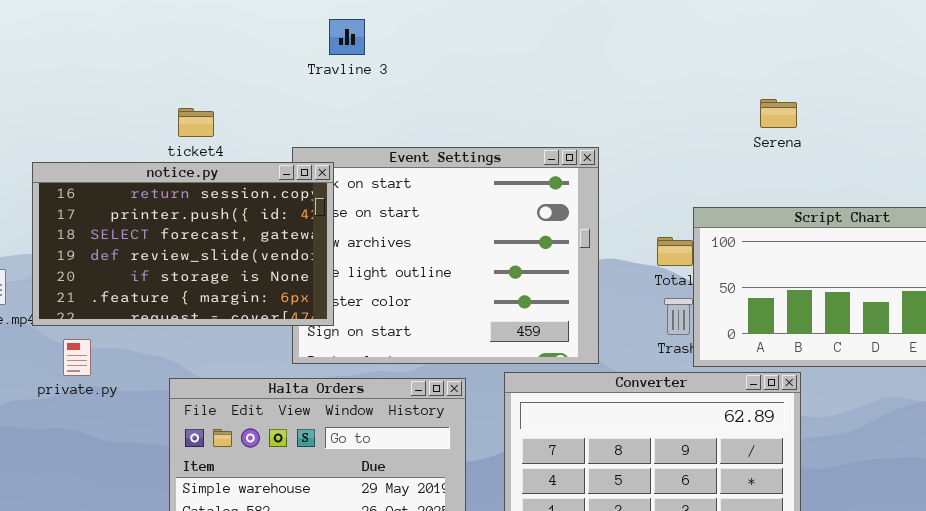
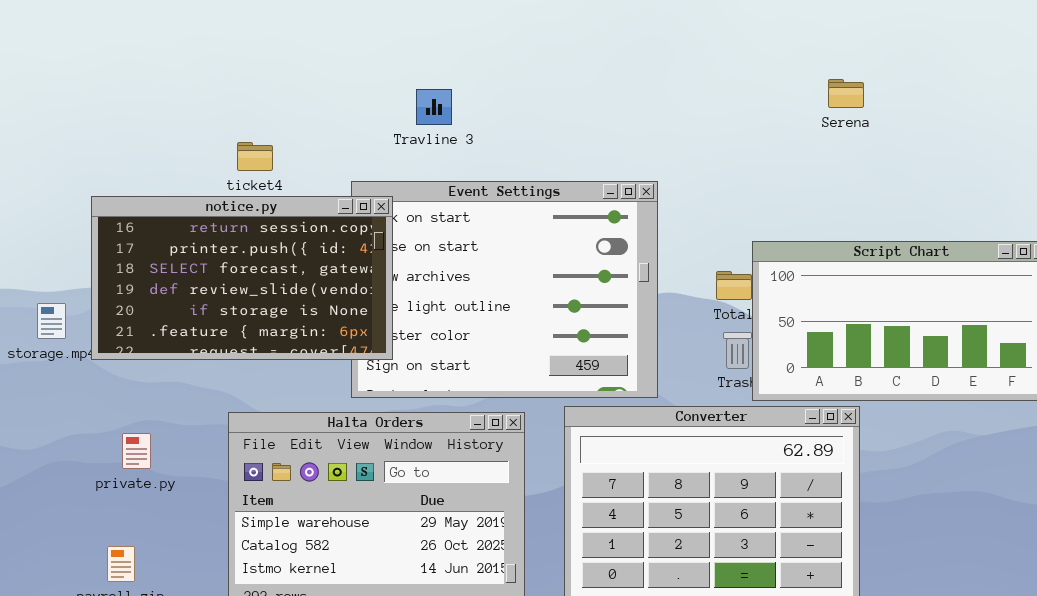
Travline 3: [329,19,365,55] -> [416,89,452,125], moved
Serena: [760,99,797,128] -> [828,79,864,108], moved
private.py: [63,339,91,376] -> [122,433,151,469], moved

